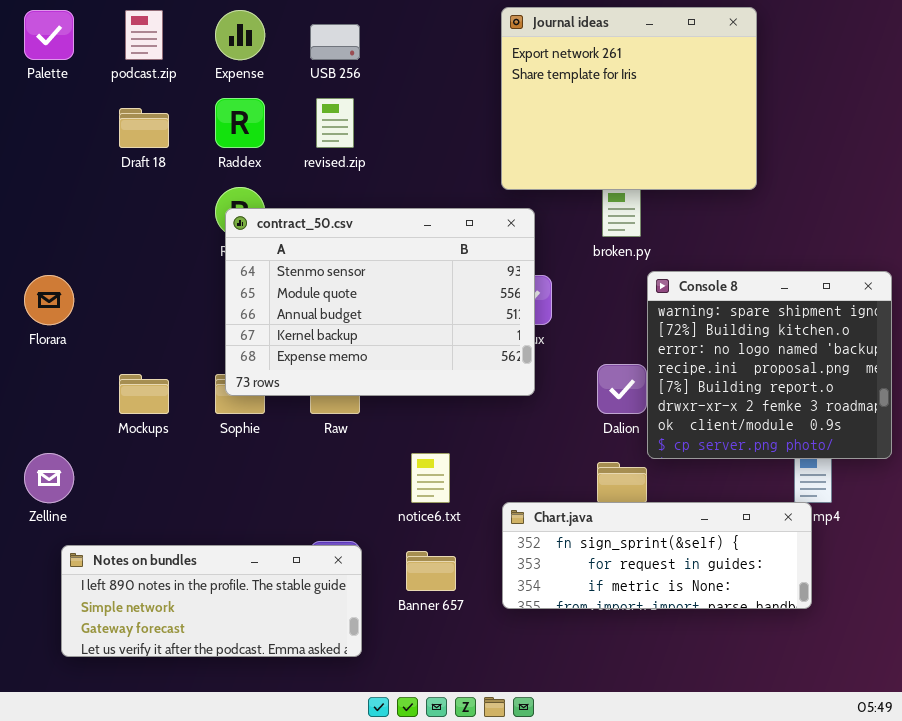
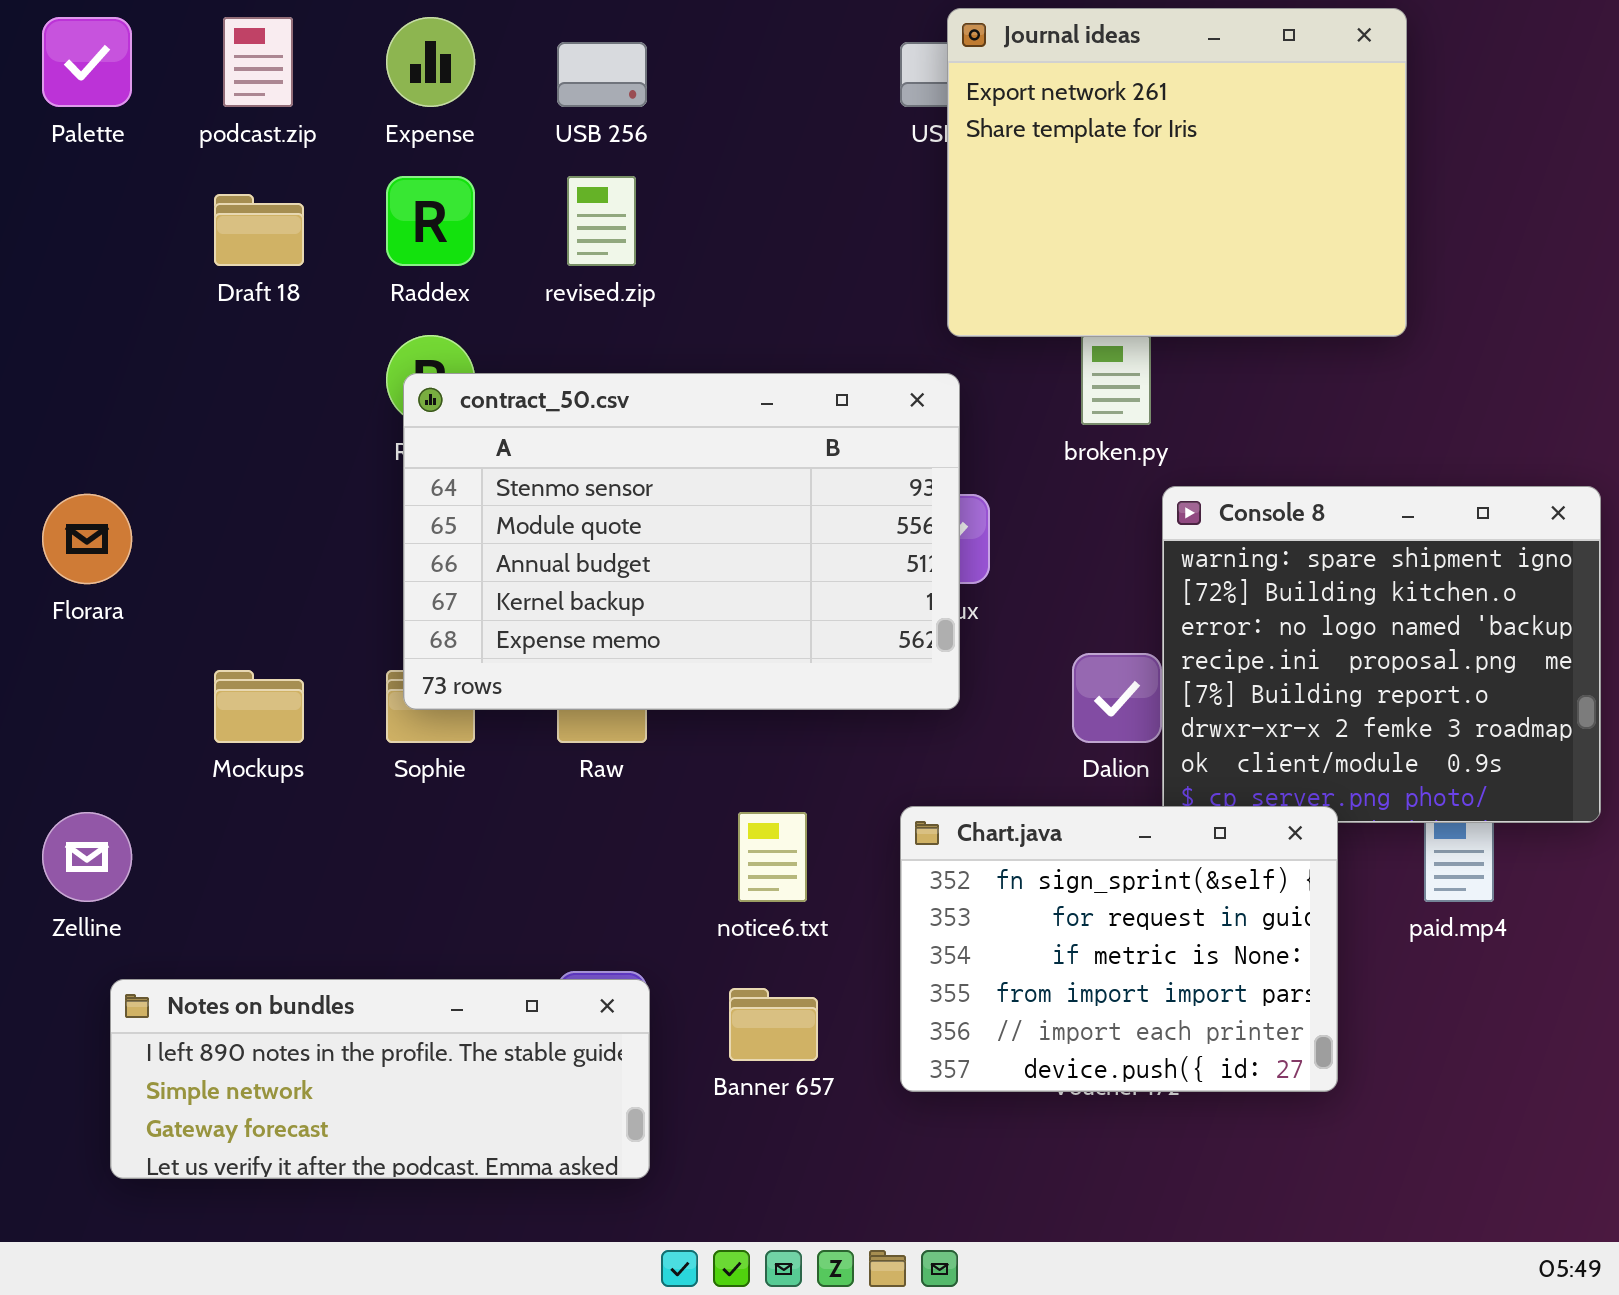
Journal ideas: [501,7,757,190] -> [947,8,1407,337], moved
Chart.java: [502,502,812,609] -> [900,806,1338,1092], resized

